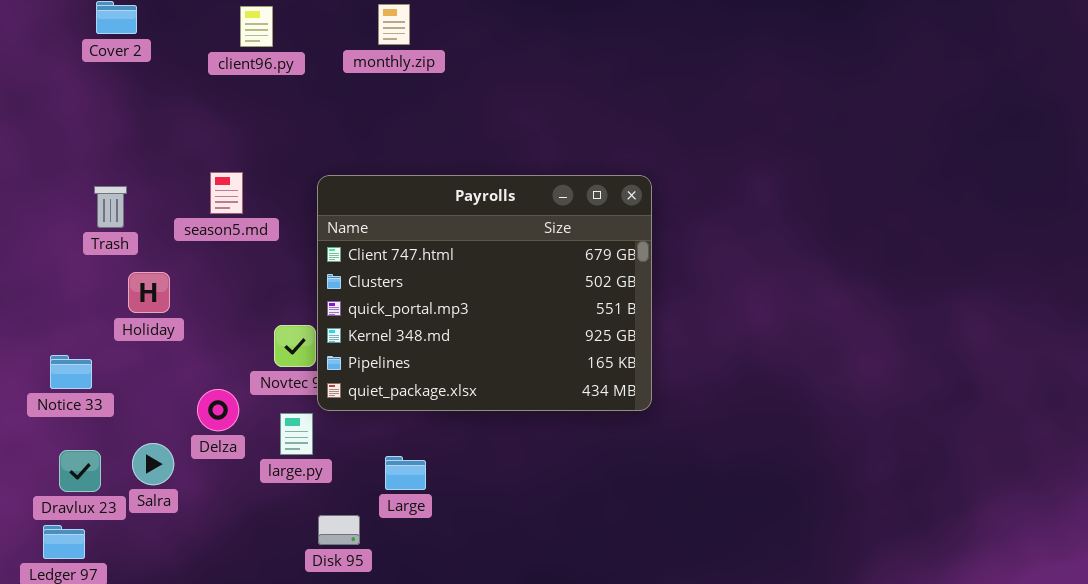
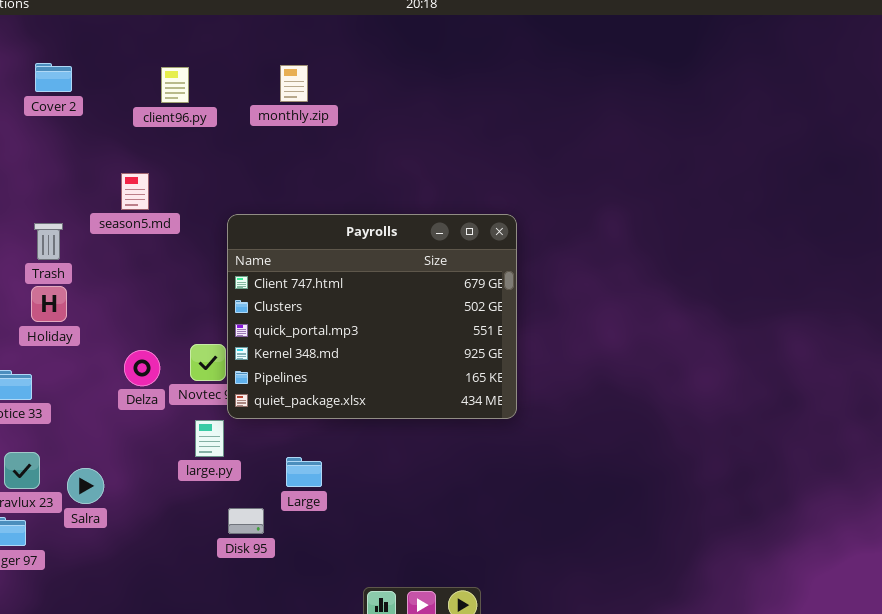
season5.md: [210,172,243,214] -> [121,173,149,210], moved
Holiday: [128,272,170,313] -> [31,286,67,322], moved
Delza: [197,389,239,431] -> [124,350,160,386], moved
Salra: [132,443,174,485] -> [67,468,104,504], moved

